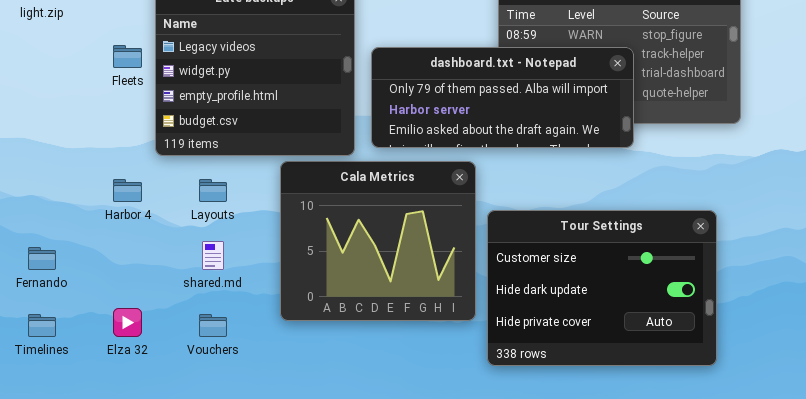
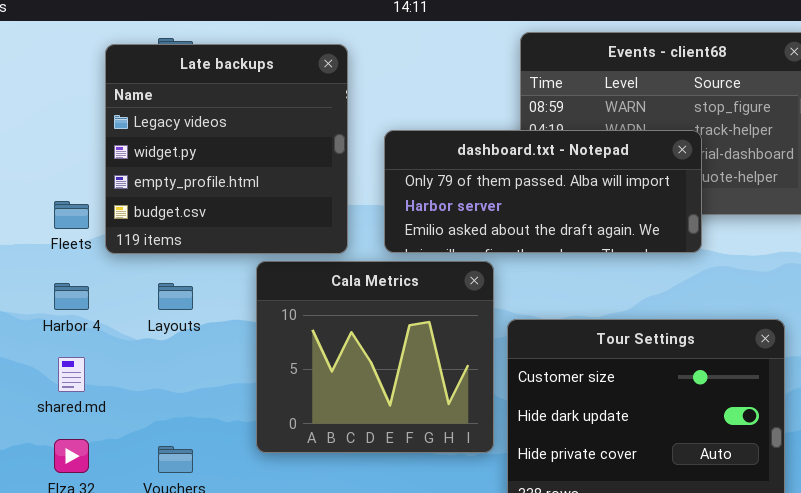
Fleets: [113,45,142,68] -> [54,201,89,229], moved
dashboard.txt - Notepad: [371,47,634,148] -> [384,130,702,253], moved
shared.md: [202,241,224,270] -> [58,357,85,392], moved

